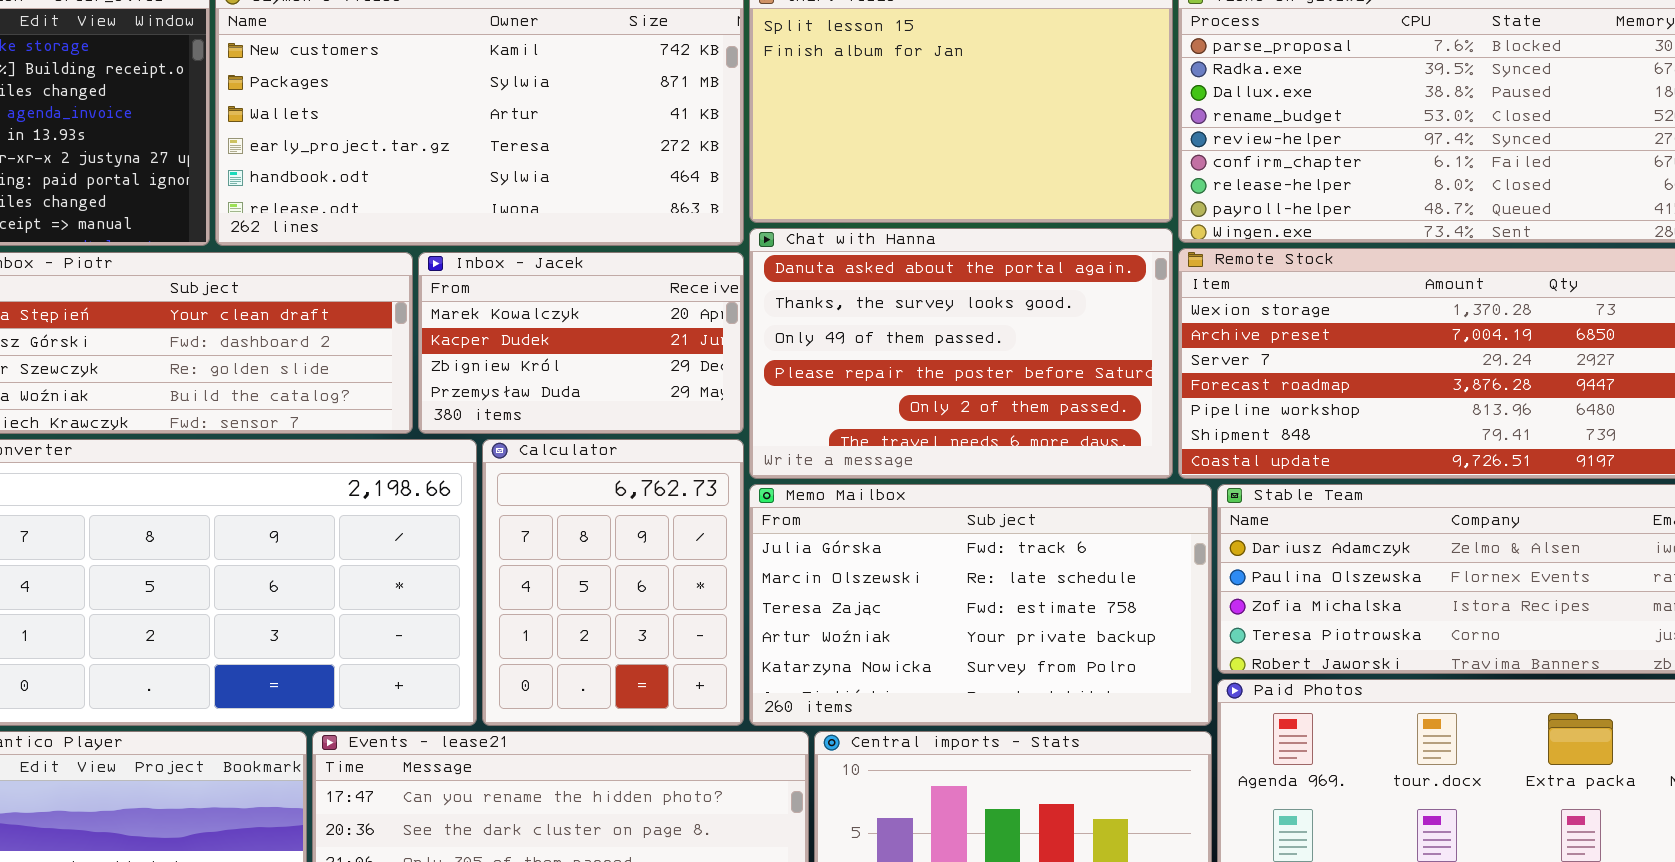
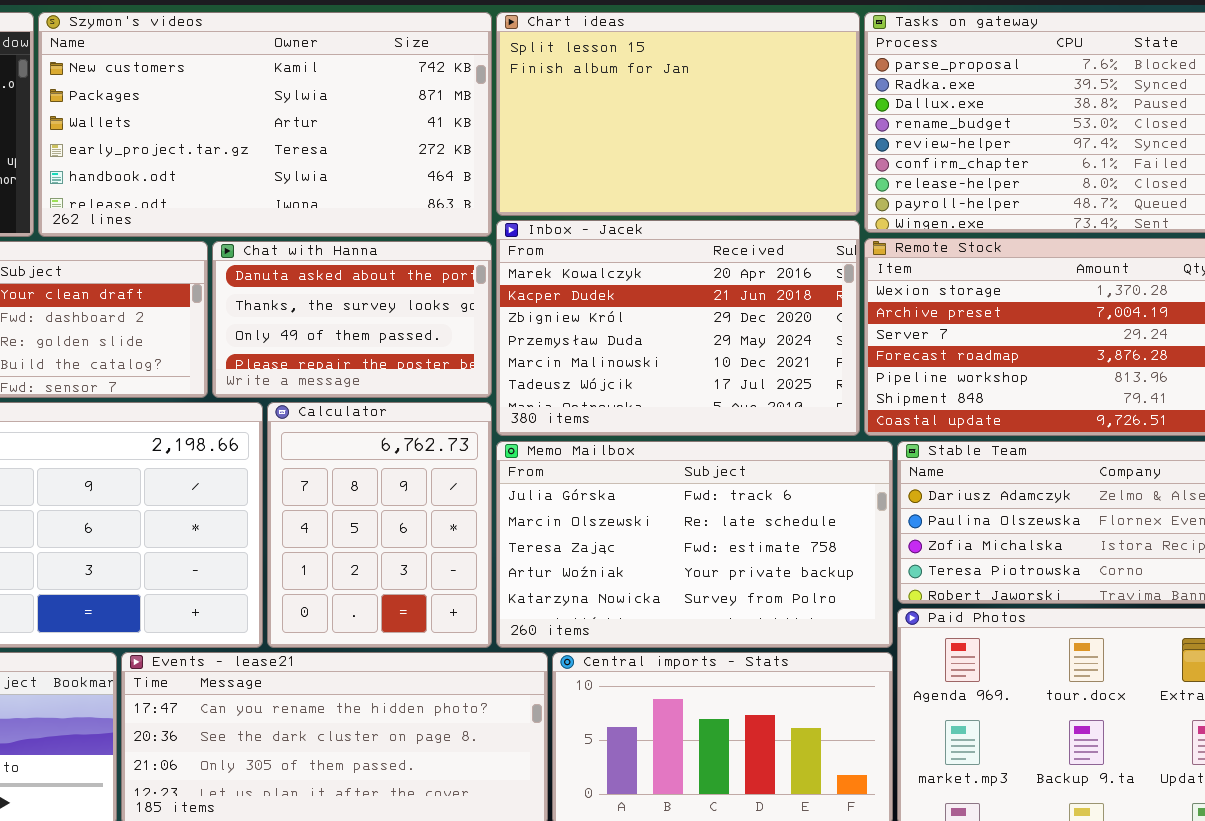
Chat with Hanna: [749,228,1173,479] -> [212,241,492,398], moved, resized
Inbox - Jacek: [418,252,744,434] -> [496,220,860,436], moved, resized

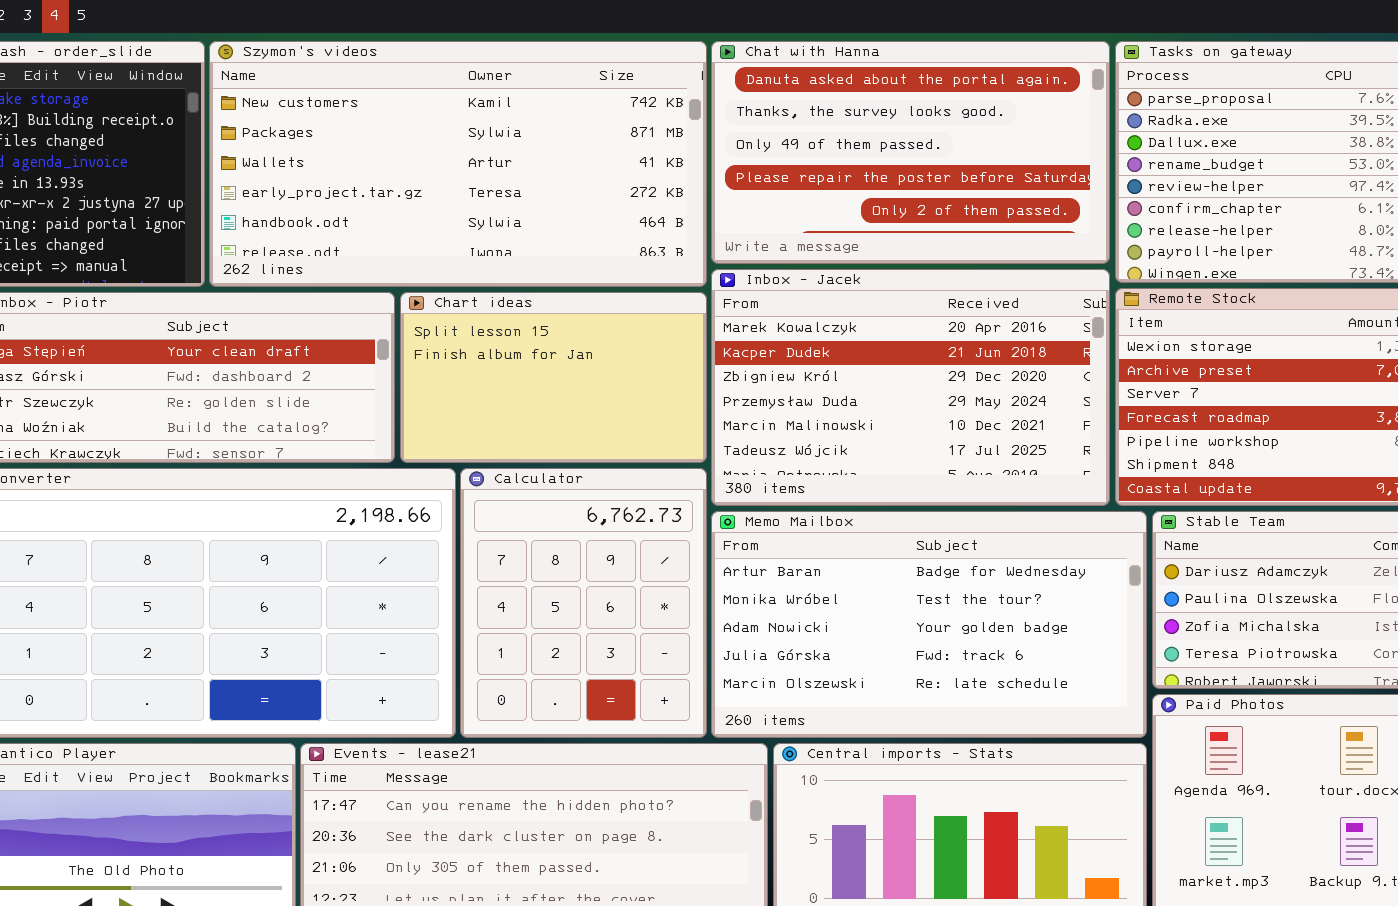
Chart ideas: [496,12,860,216] -> [400,292,707,463], moved, resized
Chat with Hanna: [212,241,492,398] -> [711,41,1110,264], moved, resized
Memo Mailbox: [496,441,893,648] -> [711,511,1147,738], scrolled up 3 rows

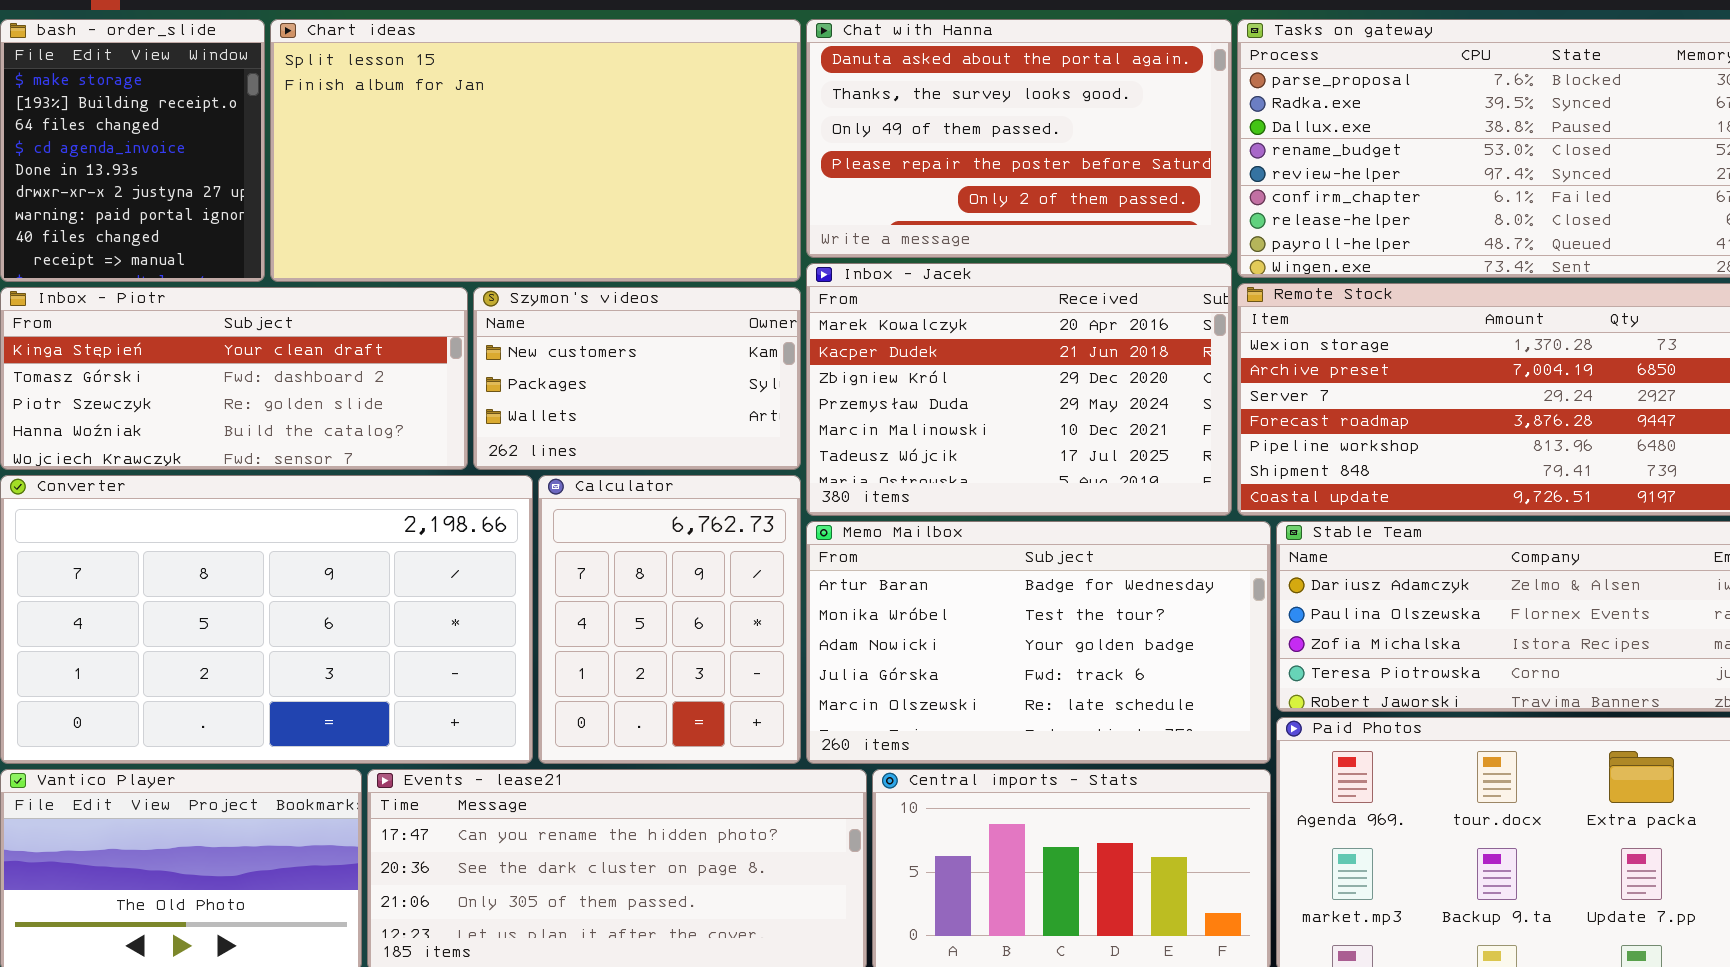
Szymon's videos: [209,41,707,287] -> [473,287,801,470], moved, resized
Chart ideas: [400,292,707,463] -> [270,19,801,282], moved, resized

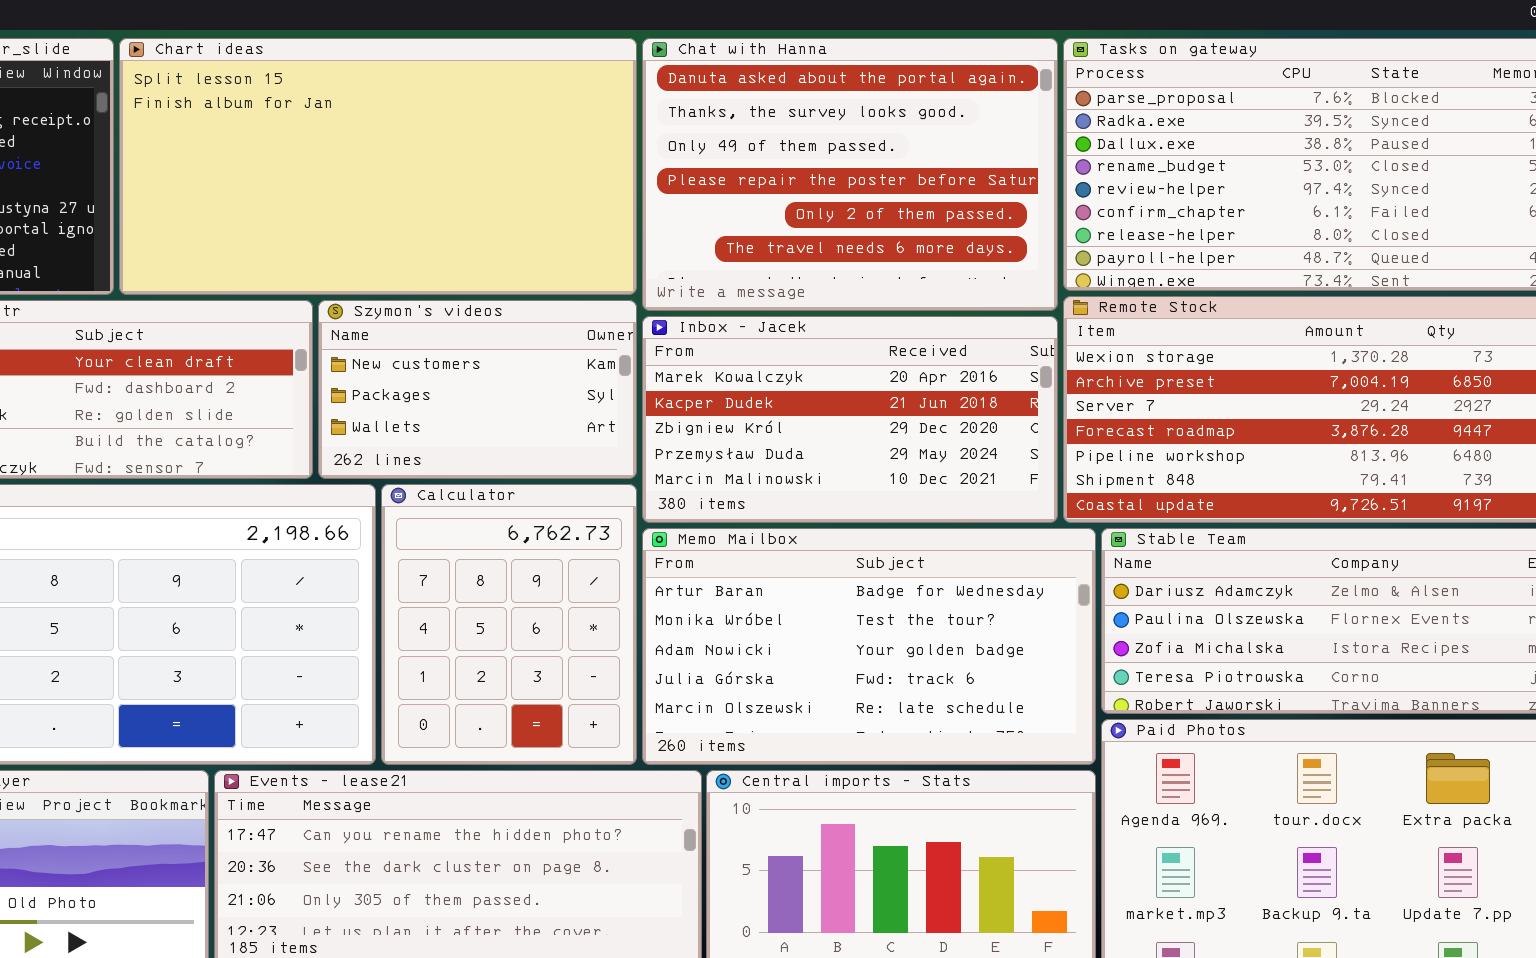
Chat with Hanna: [806,19,1232,258] -> [642,38,1058,311], resized
Inbox - Jacek: [806,263,1232,516] -> [642,316,1058,523], resized

